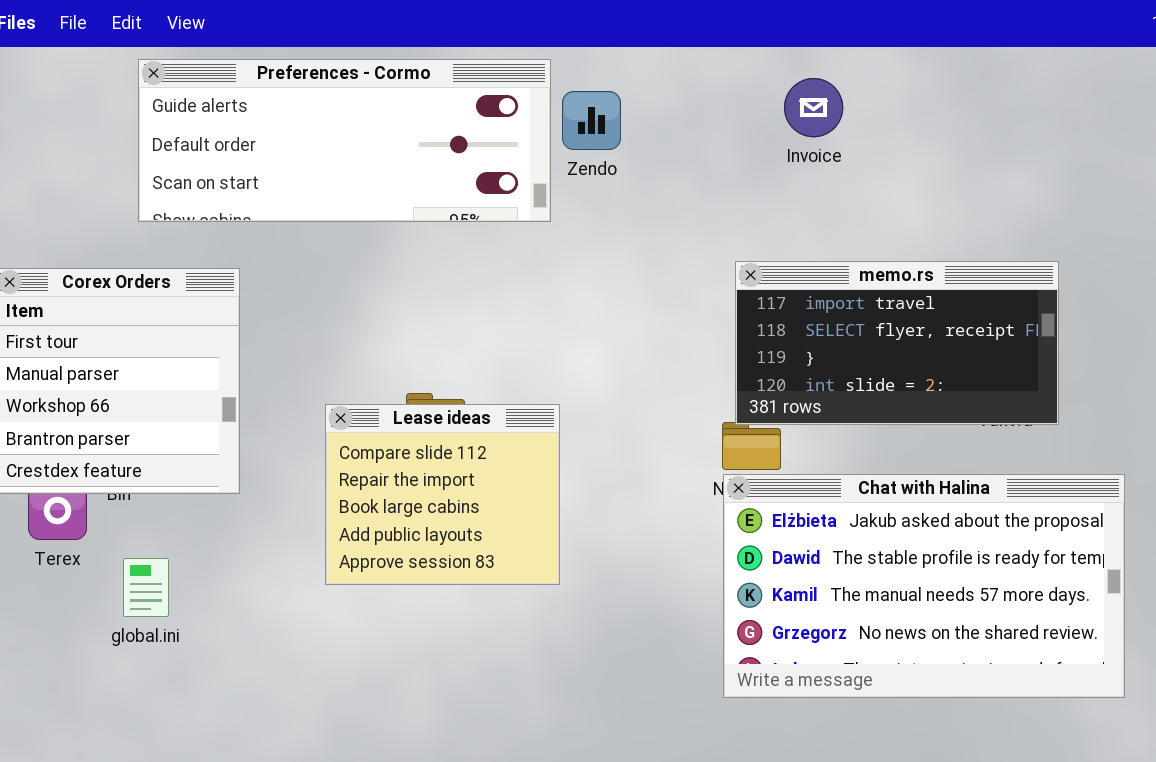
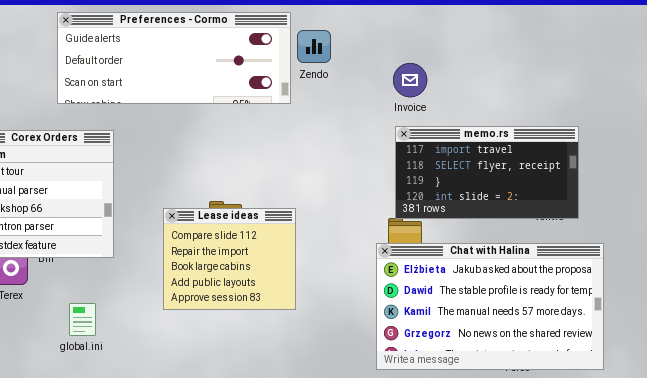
Invoice: [784,78,843,137] -> [393,63,427,97], moved
Chat with Halina: [723,474,1125,698] -> [376,243,604,370], moved
global.ini: [123,558,169,617] -> [69,303,96,336], moved

